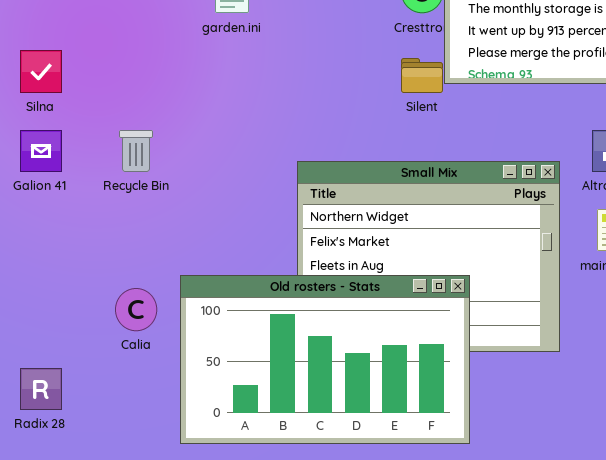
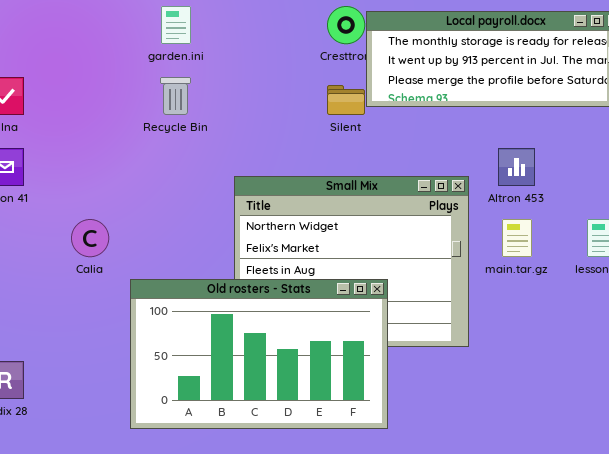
Recycle Bin: [119,130,153,172] -> [160,77,191,115], moved
Calia: [115,288,157,331] -> [71,219,109,257], moved

